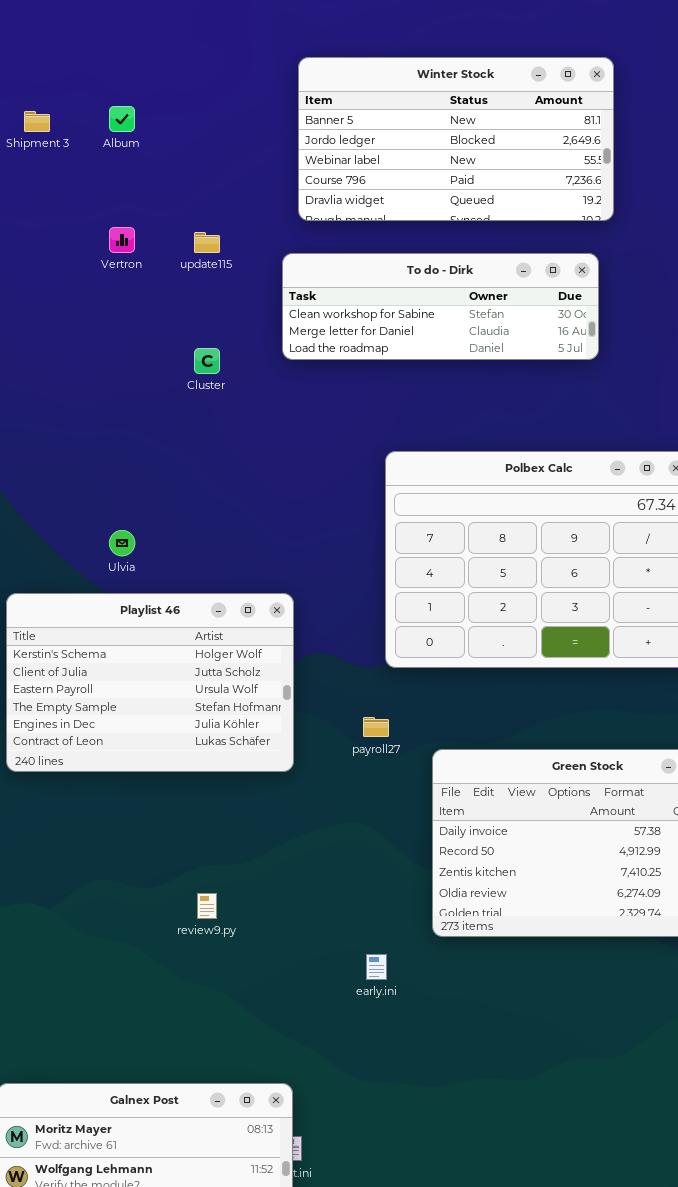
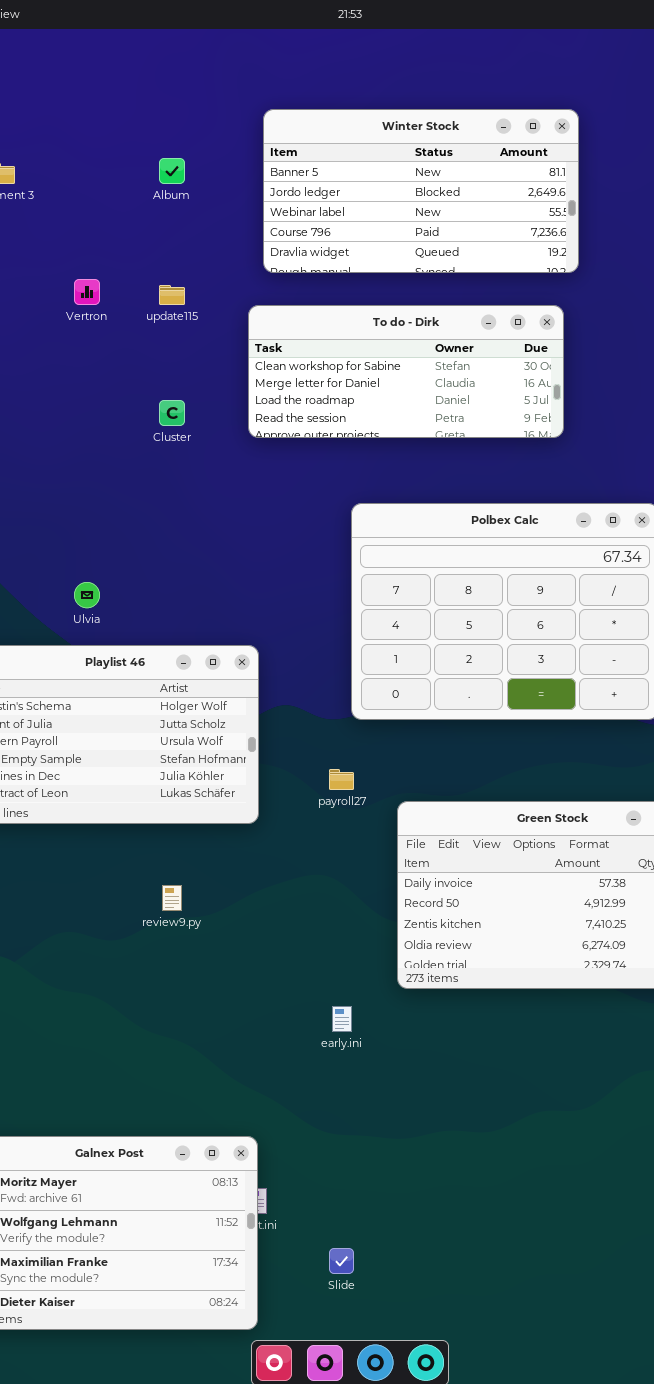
Album: [109,106,135,132] -> [159,158,185,184], moved
To do - Dirk: [282,253,599,360] -> [248,305,564,438], resized
review9.py: [197,893,217,919] -> [162,885,182,911], moved

